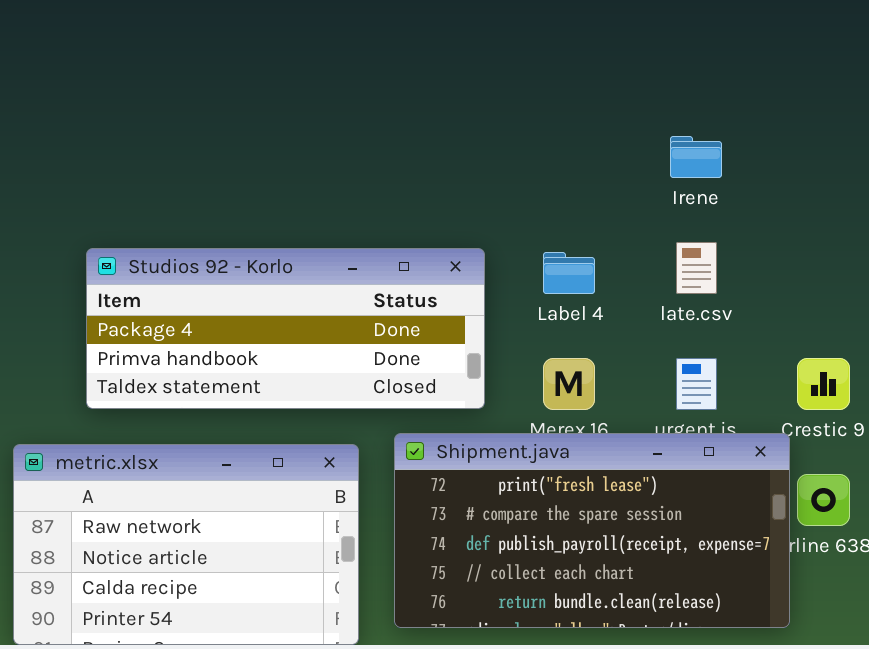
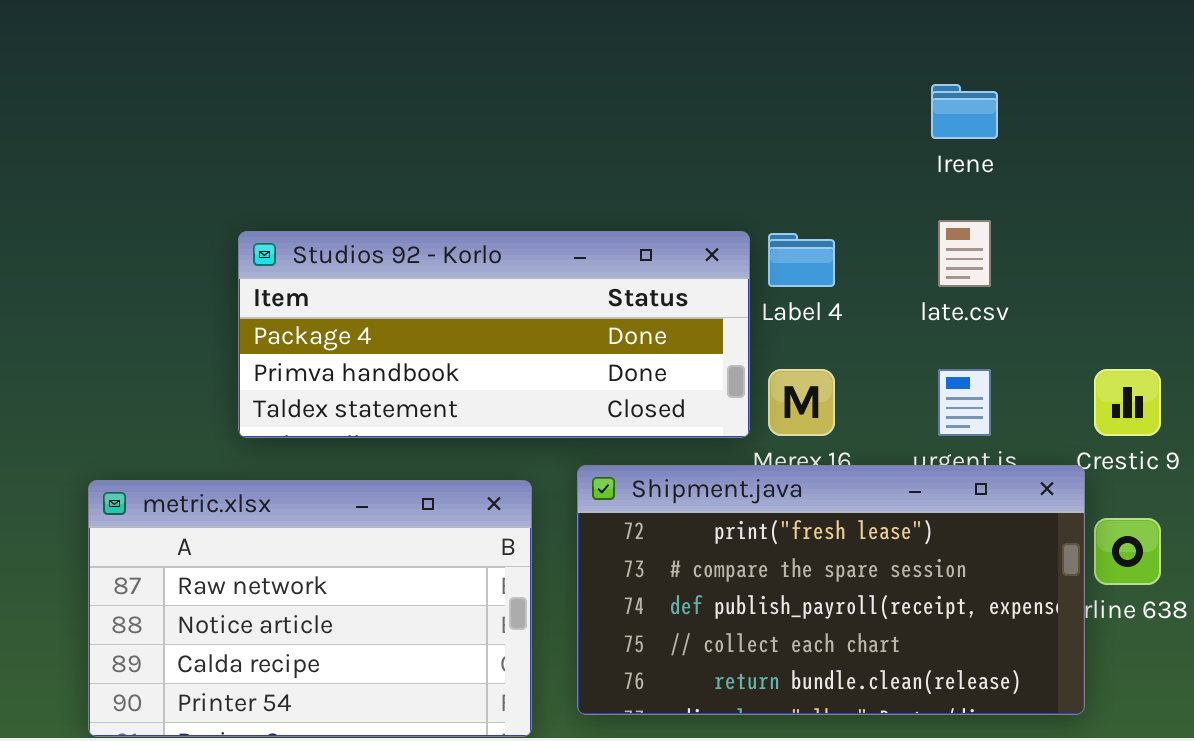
Studios 92 - Korlo: [86,248,485,409] -> [238,231,750,438], moved

